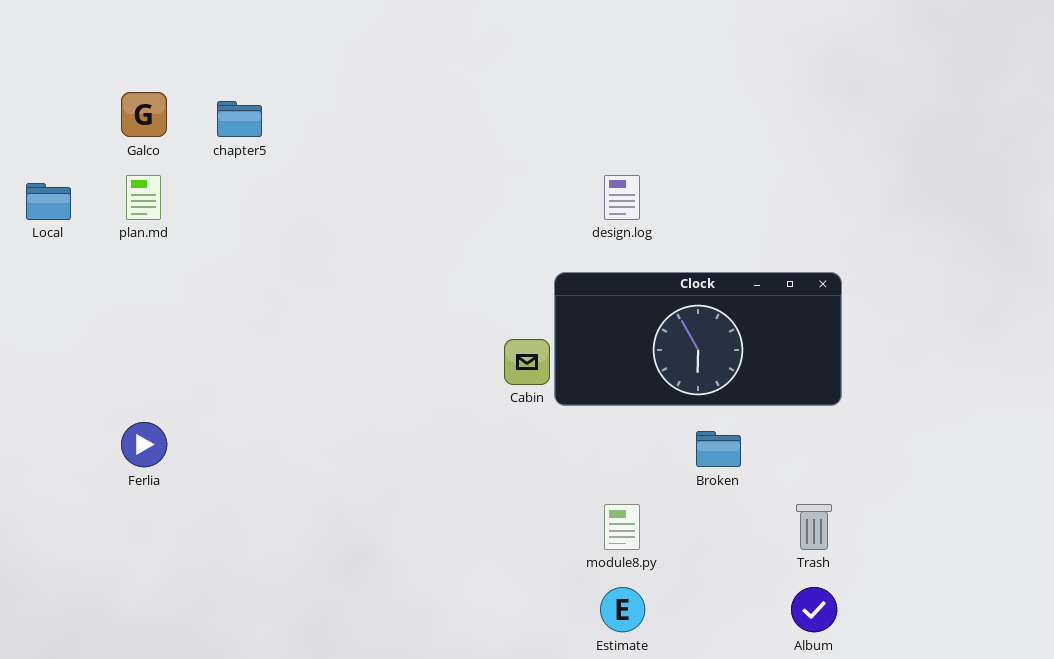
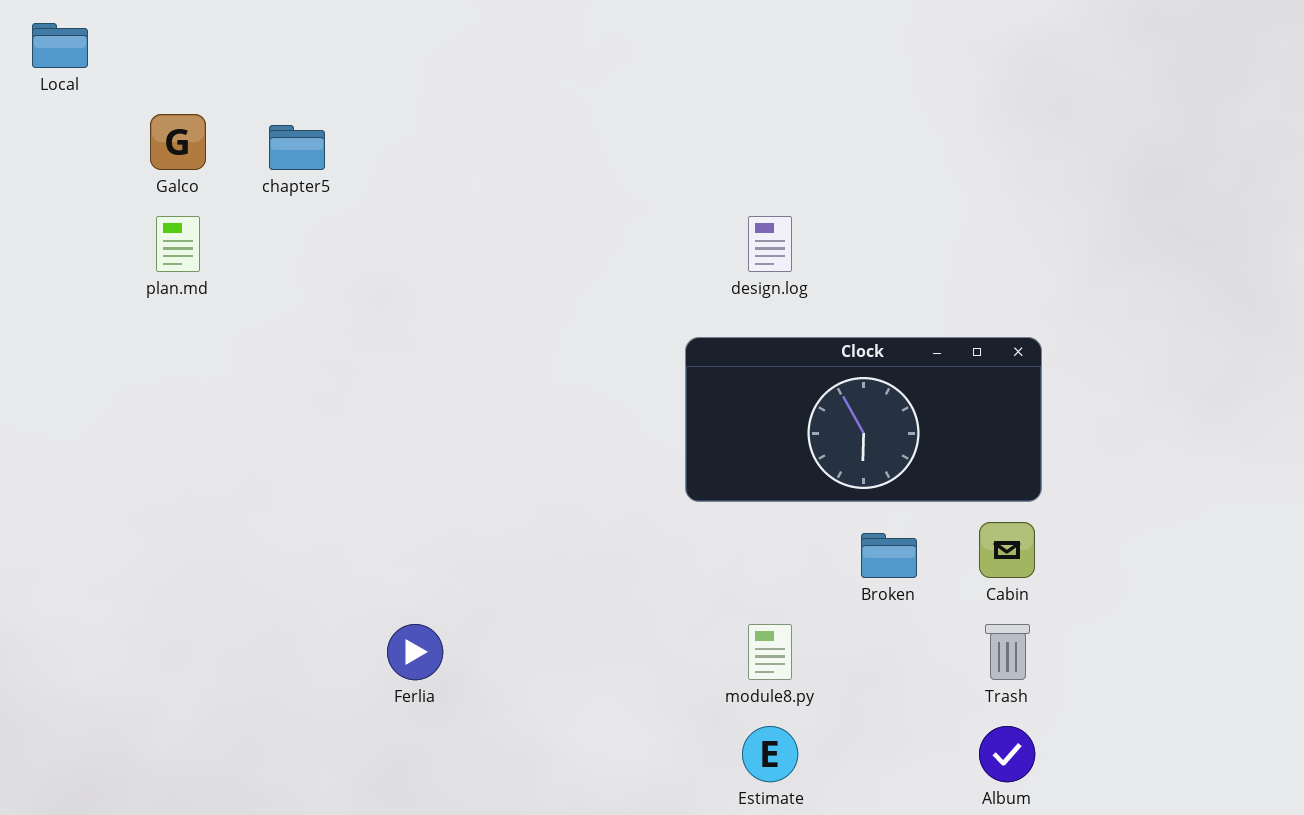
Local: [26,183,71,220] -> [32,23,88,68], moved
Cabin: [504,339,550,385] -> [979,522,1035,578], moved
Ferlia: [121,422,167,467] -> [387,624,443,680], moved

